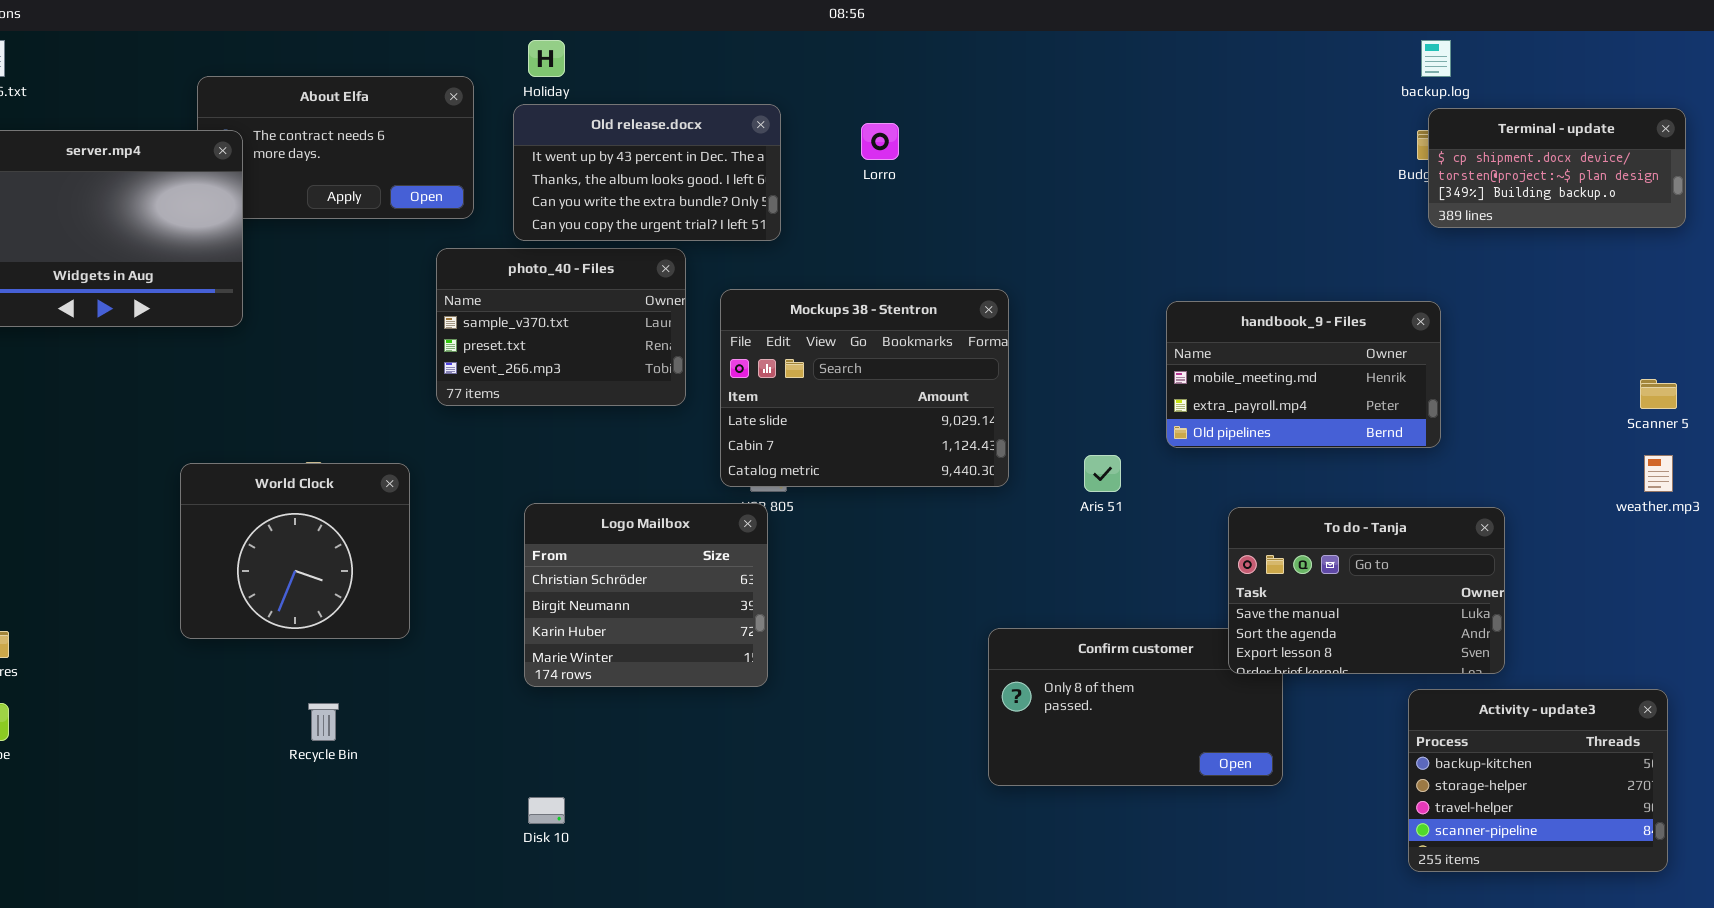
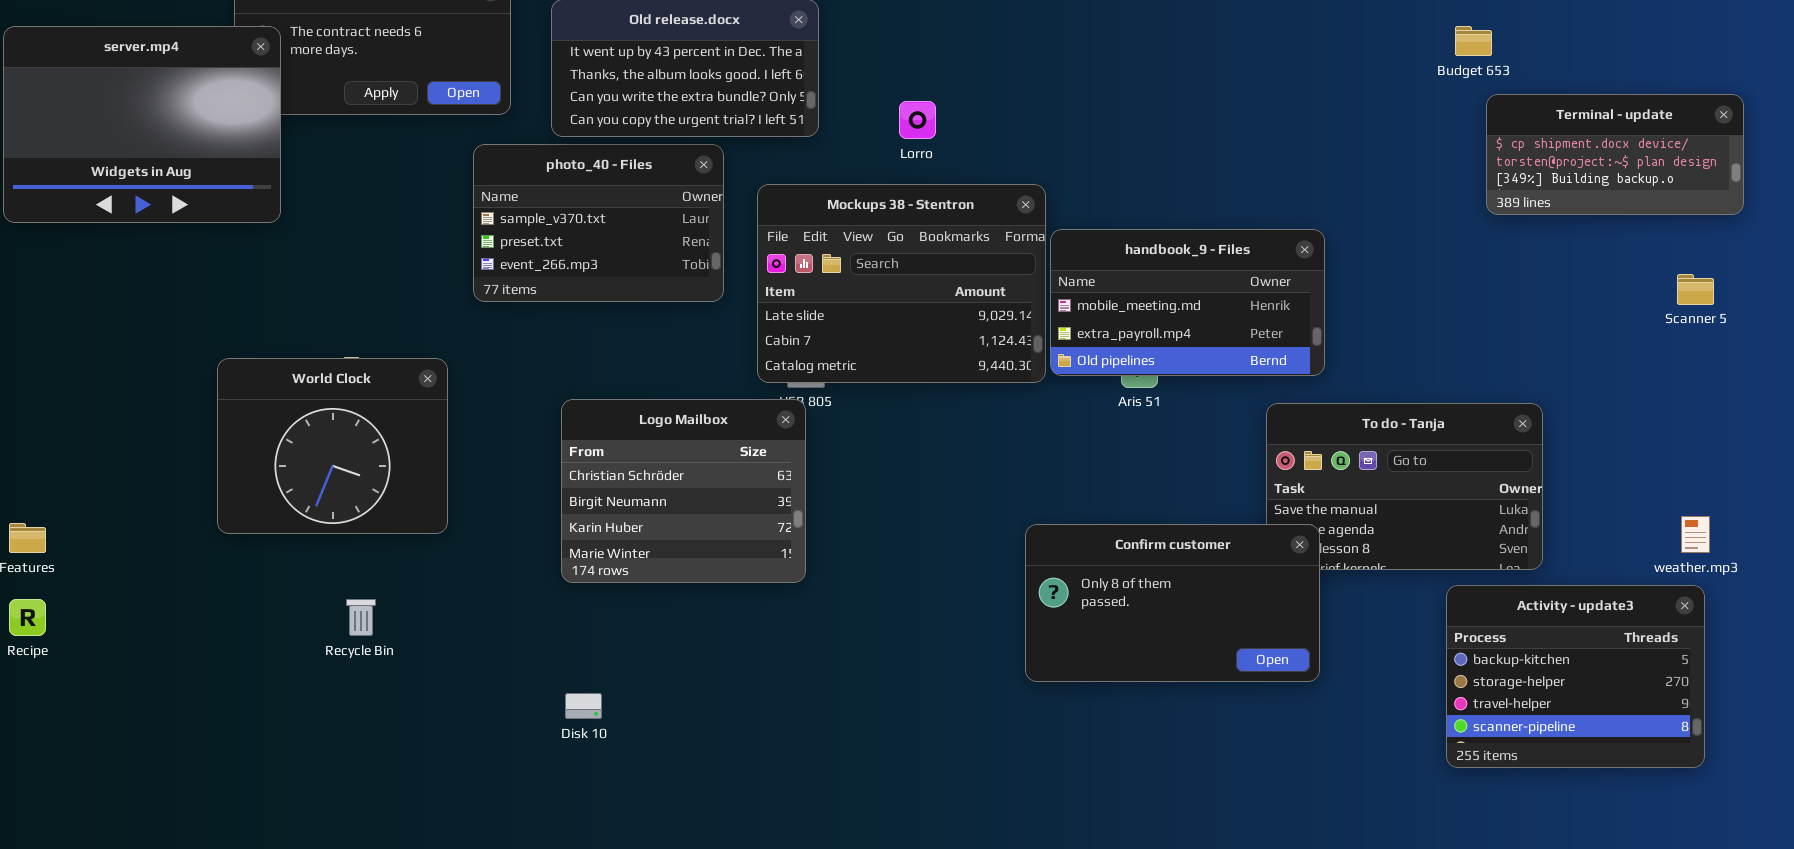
Terminal - update: [1428,108,1686,228] -> [1486,94,1744,215], moved
Lorro: [861,123,899,160] -> [899,101,936,139], moved
handbook_9 - Files: [1166,301,1441,448] -> [1050,229,1325,376], moved
weather.mp3: [1644,455,1673,492] -> [1681,516,1710,553], moved
Confirm customer: [988,628,1283,786] -> [1025,524,1320,682], raised

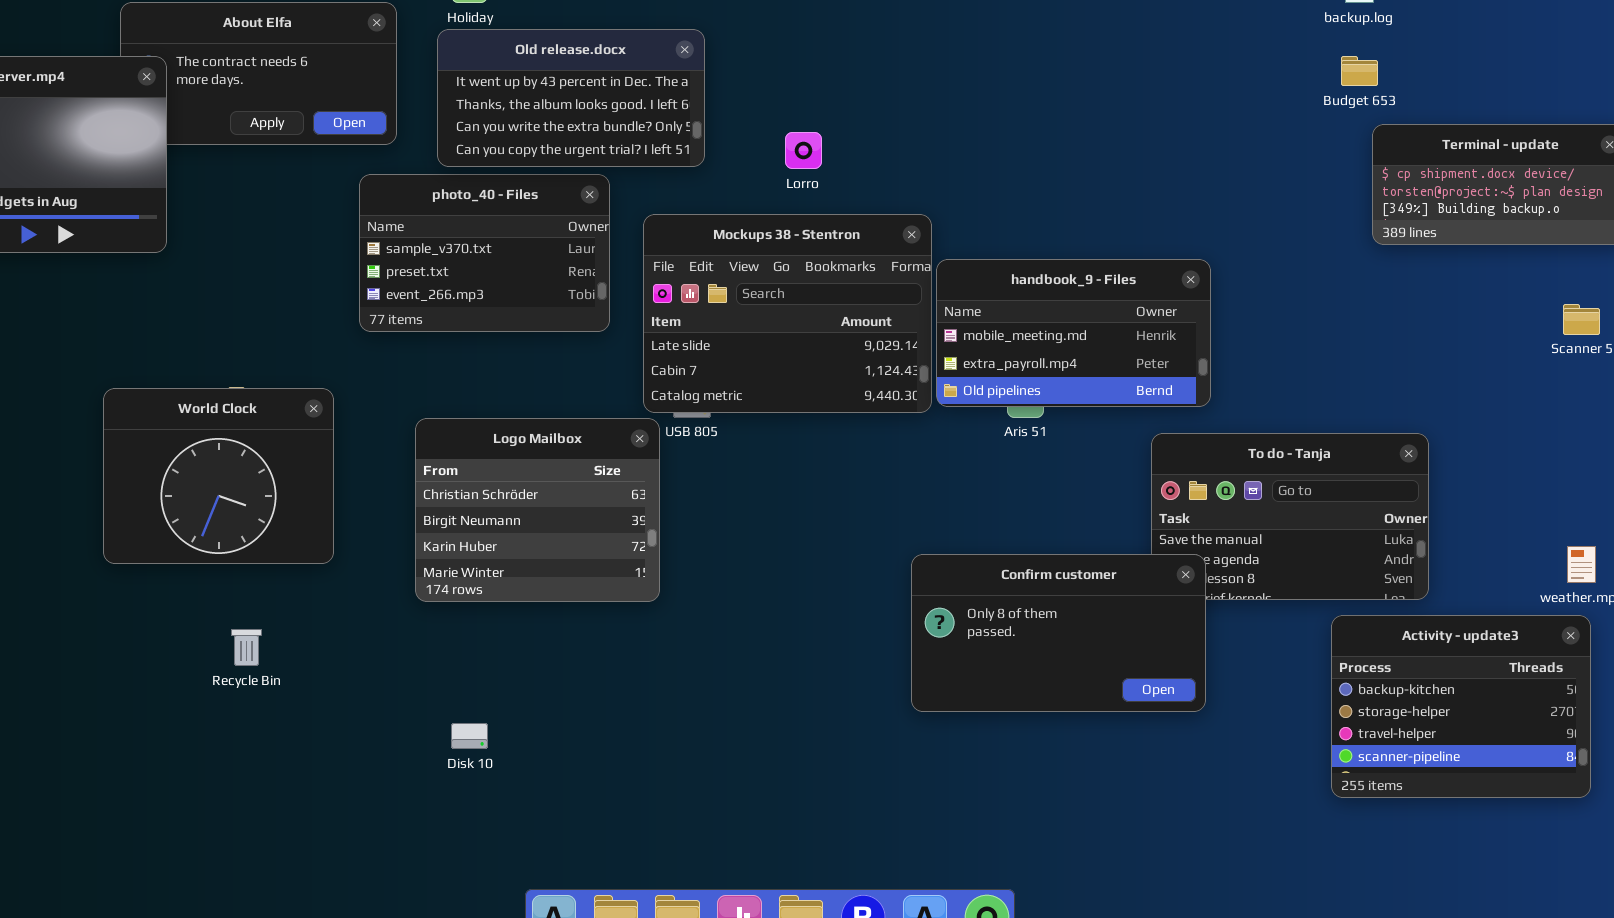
Logo Mailbox: [561,399,806,583] -> [415,418,660,602], moved

